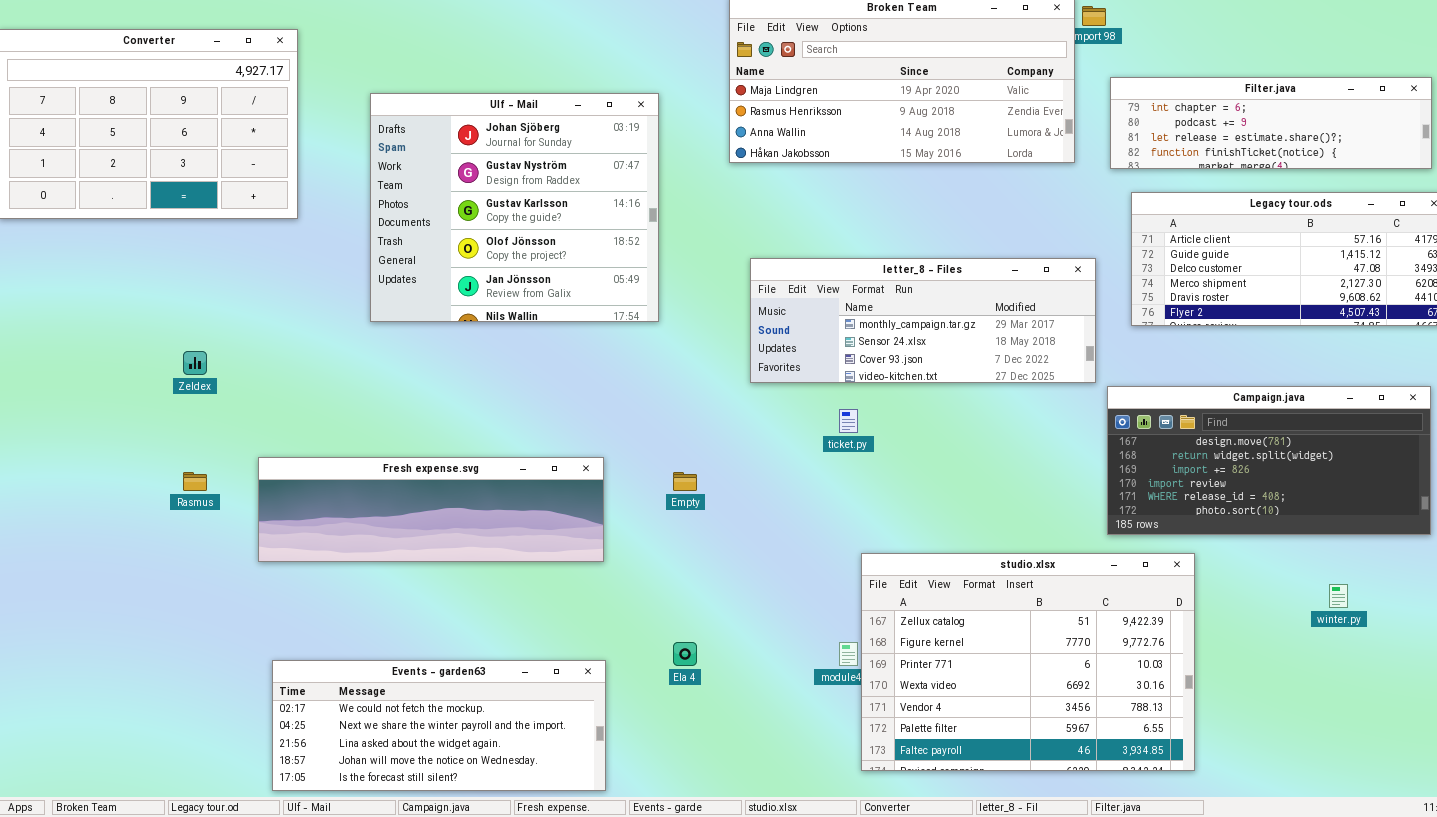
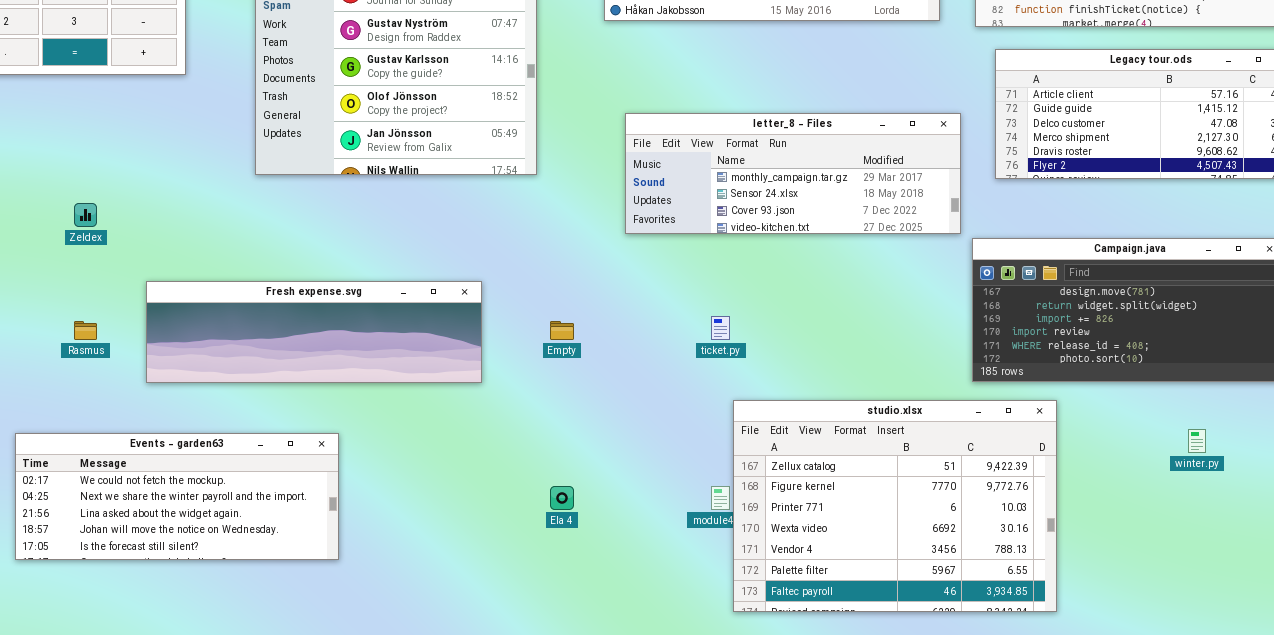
ticket.py: [839,409,858,433] -> [711,316,730,340], moved
Fresh expense.svg: [258,457,604,562] -> [146,281,482,383], moved
Events - garden63: [272,660,606,791] -> [15,433,339,560], moved

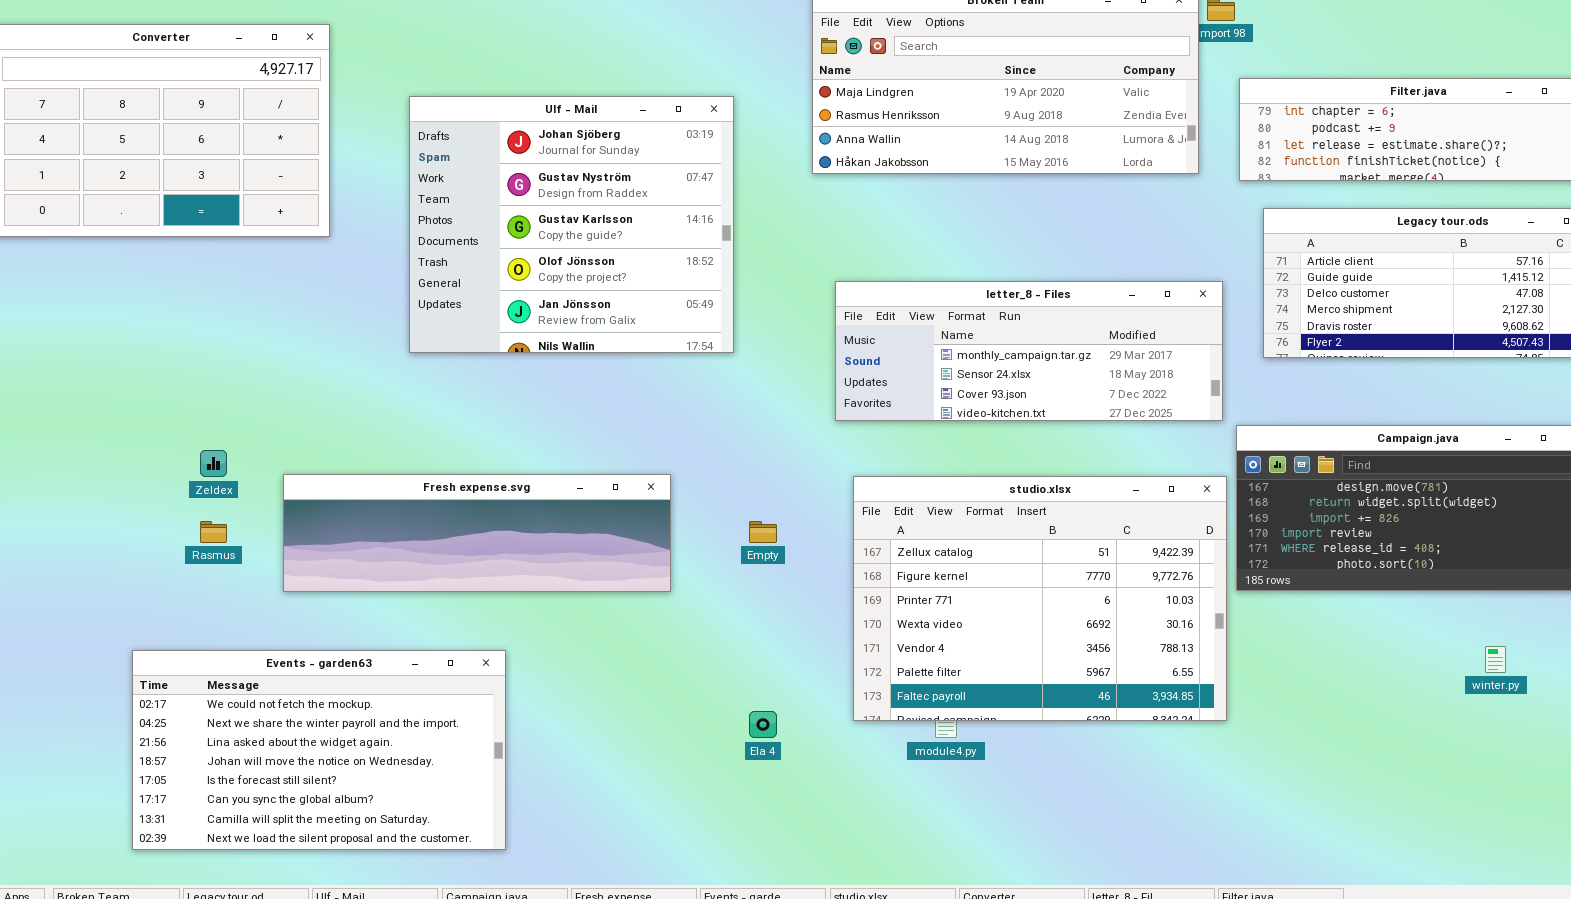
Zeldex: [74,203,97,227] -> [200,450,227,477], moved
studio.xlsx: [733,400,1057,612] -> [853,476,1227,721], moved
Events - garden63: [15,433,339,560] -> [132,650,506,850], resized

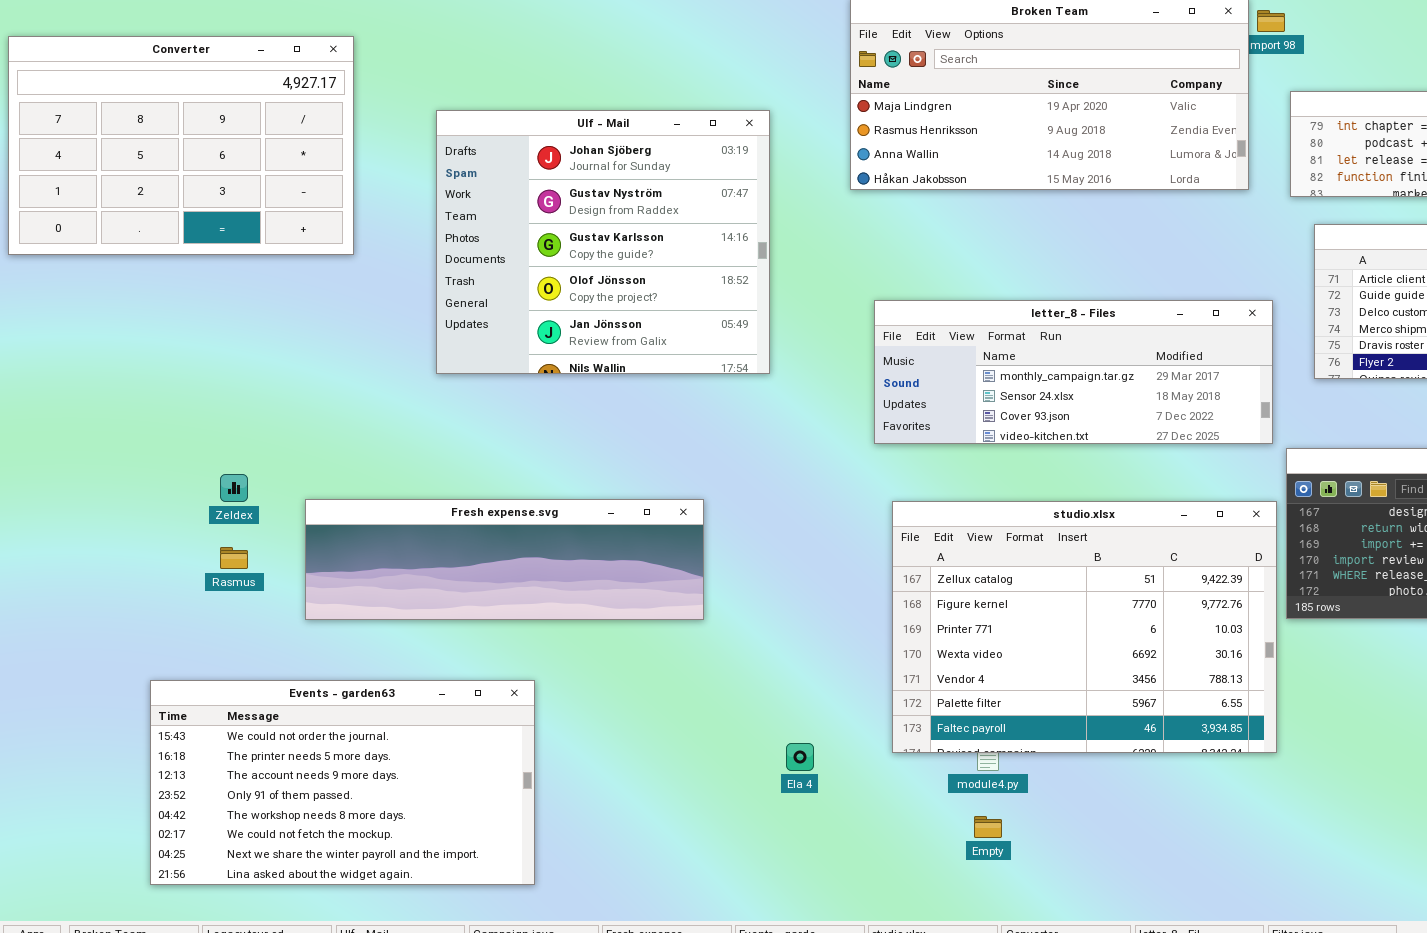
Empty: [749,521,777,543] -> [974,816,1002,838], moved
Events - garden63: [132,650,506,850] -> [150,680,535,885], scrolled up 5 rows

